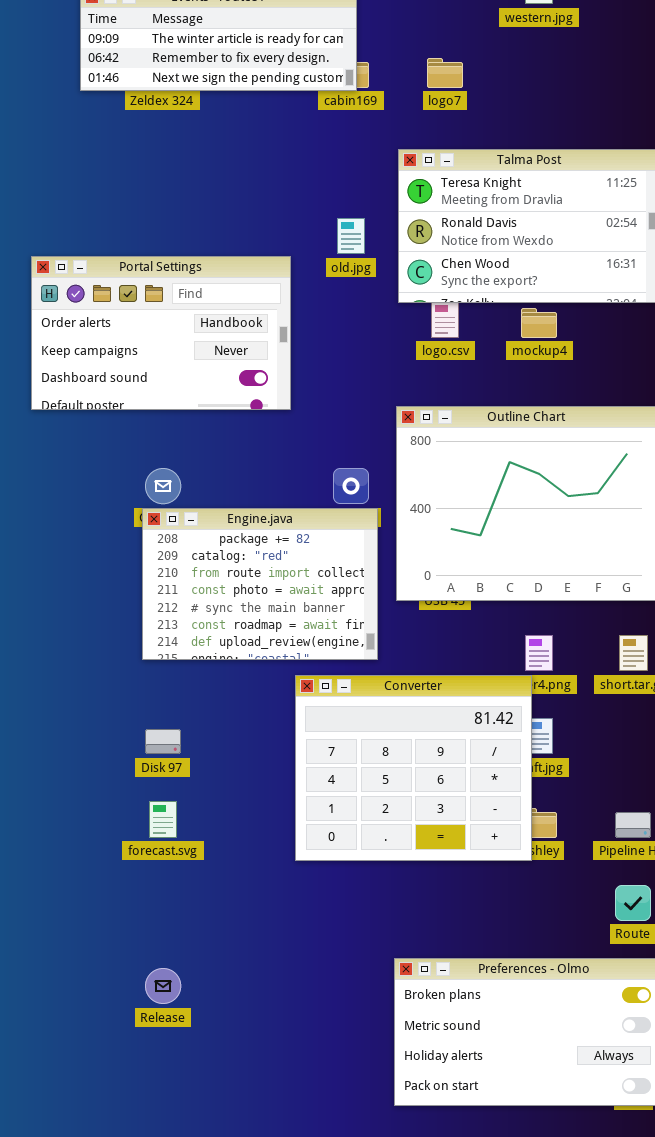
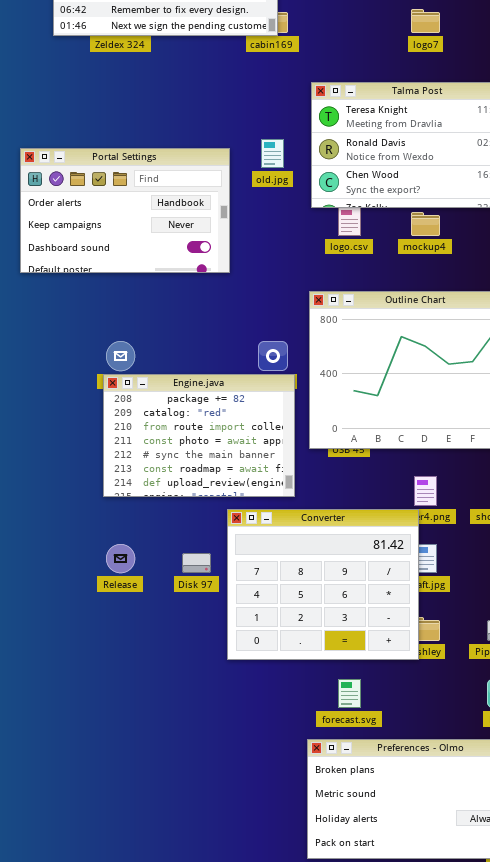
logo7: [427,58,463,88] -> [411,9,440,33], moved
Portal Settings: [31,256,291,410] -> [20,148,230,273], moved
Disk 97: [145,729,181,754] -> [182,553,211,573], moved
forecast.svg: [149,801,177,838] -> [338,679,361,708], moved
Release: [145,968,181,1004] -> [106,544,135,573], moved

